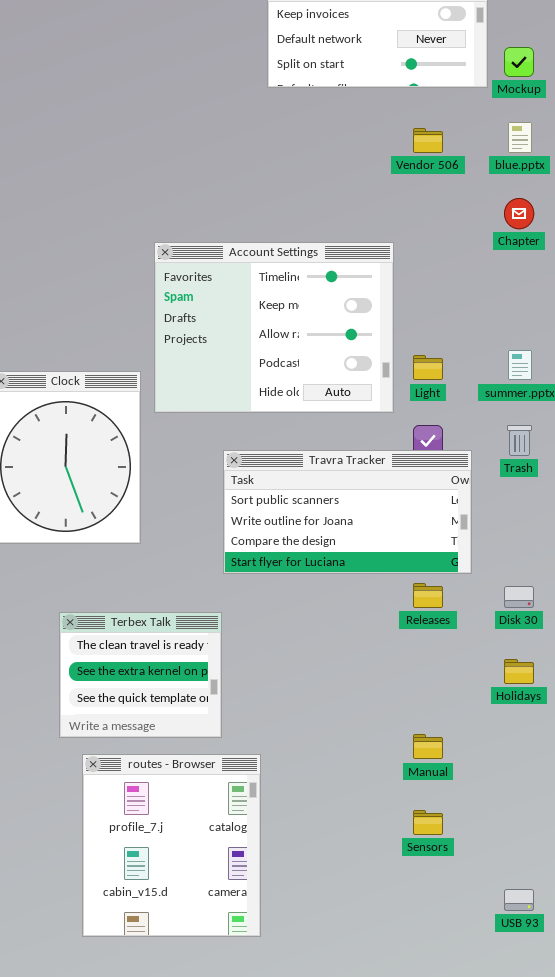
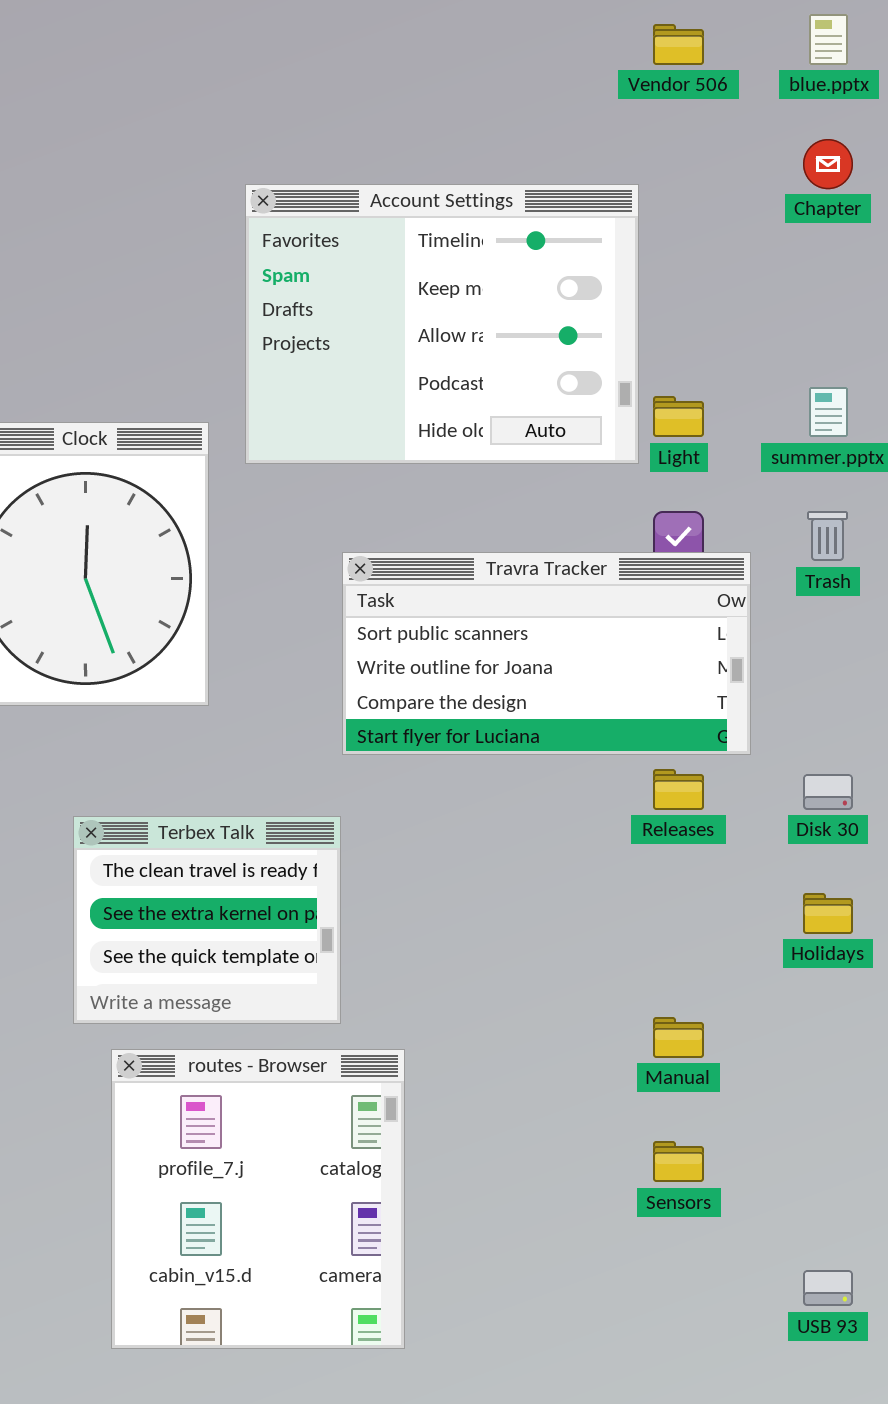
Account Settings: [154,242,394,413] -> [245,184,639,464], moved

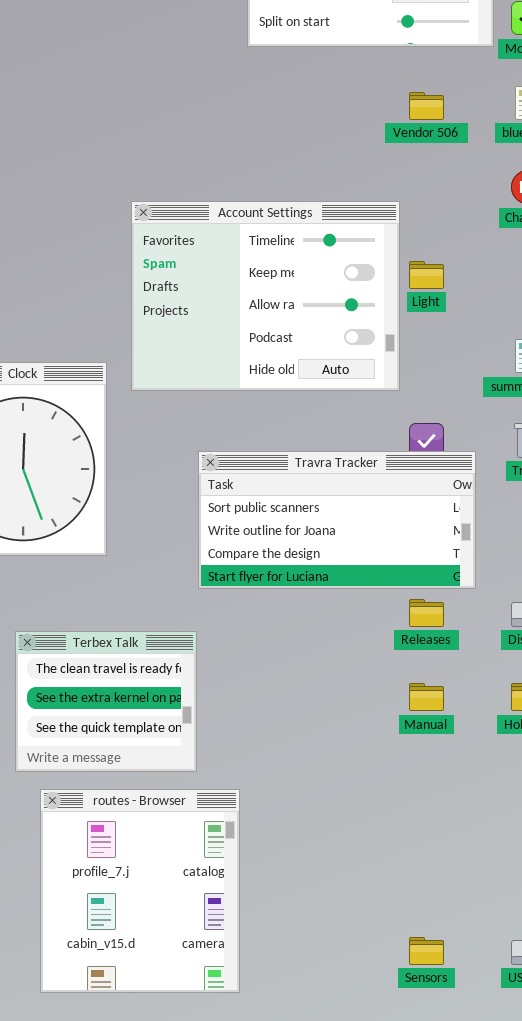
Light: [653,396,704,437] -> [409,261,444,289], moved
Manual: [653,1017,704,1058] -> [409,683,444,711], moved
Sensors: [653,1141,704,1182] -> [409,937,444,965], moved

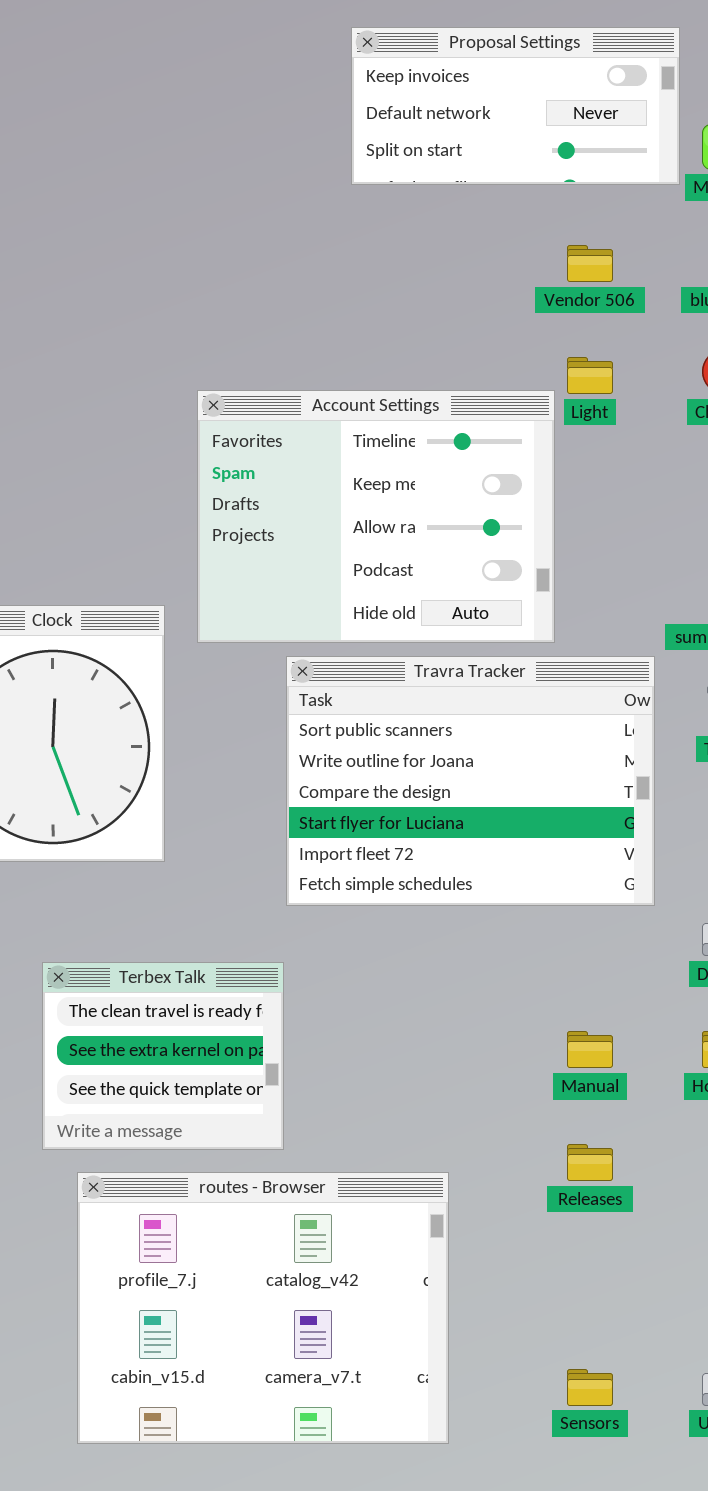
Light: [409,261,444,289] -> [567,357,613,394], moved
Travra Tracker: [198,451,476,589] -> [286,656,655,906], resized
Releases: [409,599,444,627] -> [567,1144,613,1181], moved
routes - Browser: [40,789,240,993] -> [77,1172,449,1444], resized

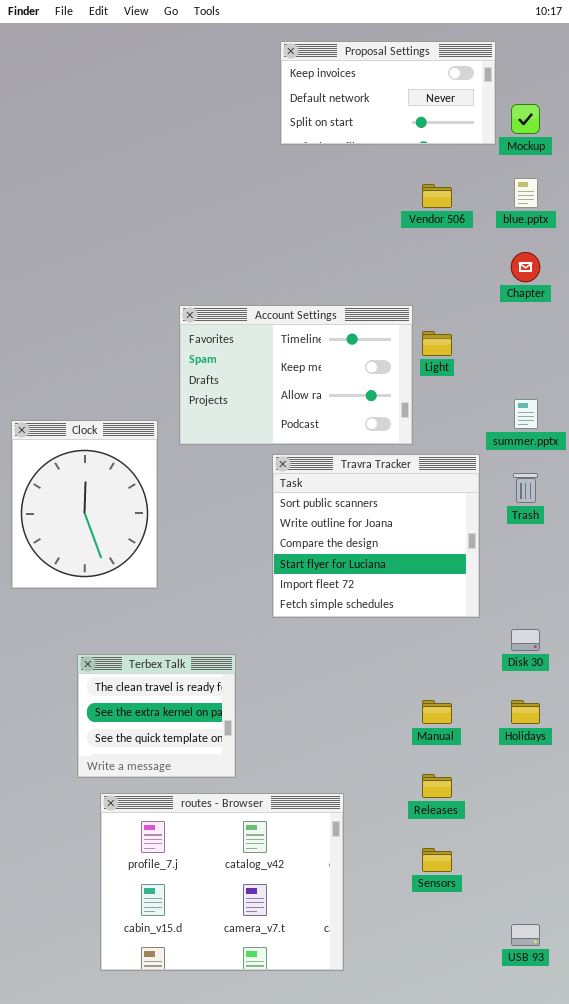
Light: [567,357,613,394] -> [422,331,452,356], moved
Account Settings: [197,390,555,643] -> [179,305,413,445], resized
Travra Tracker: [286,656,655,906] -> [272,454,480,618], resized
Sensors: [567,1369,613,1406] -> [422,848,452,872], moved

